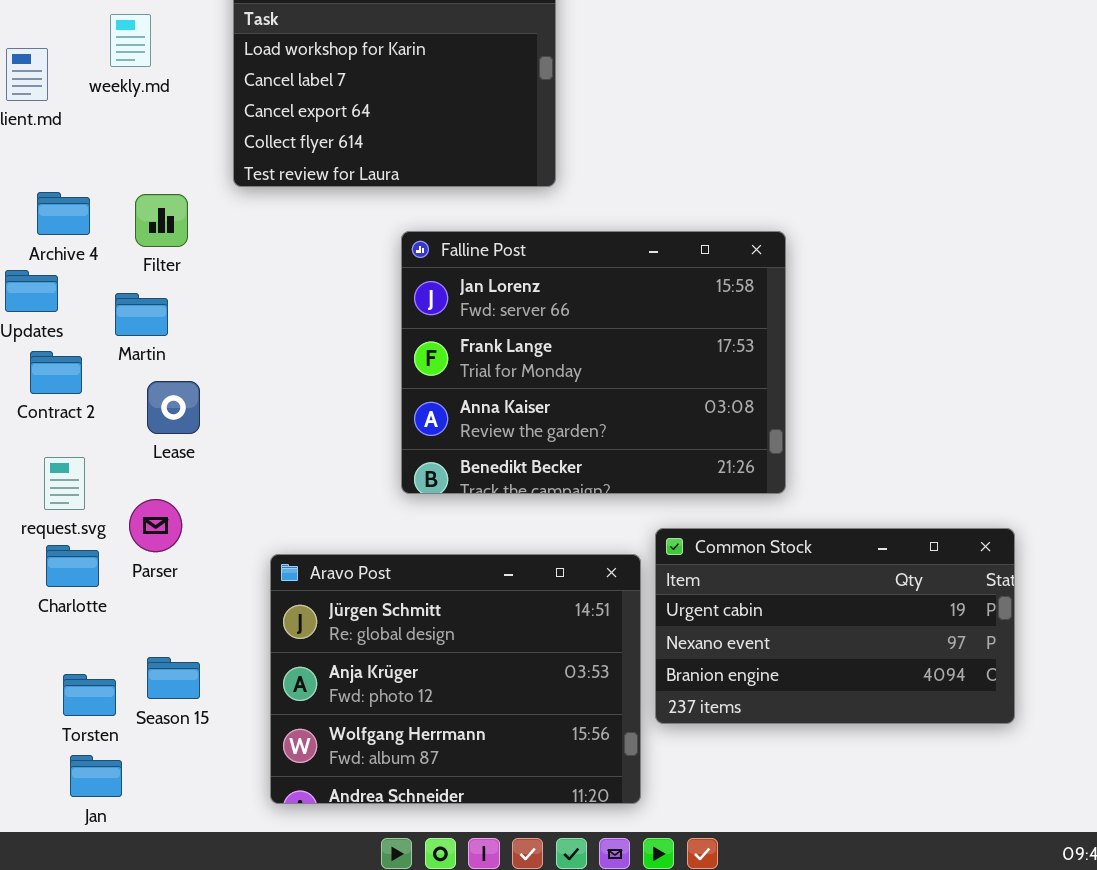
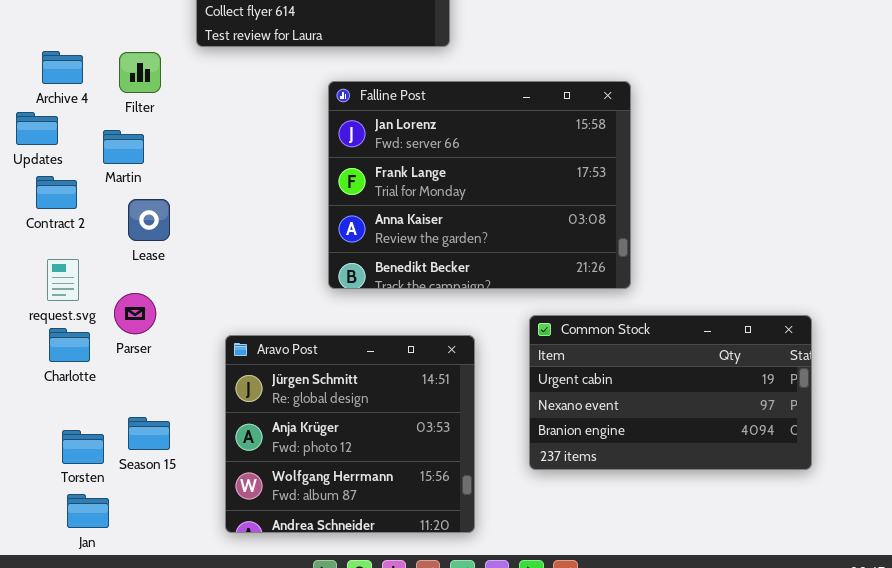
Aravo Post: [270,554,641,804] -> [225,335,475,533], resized

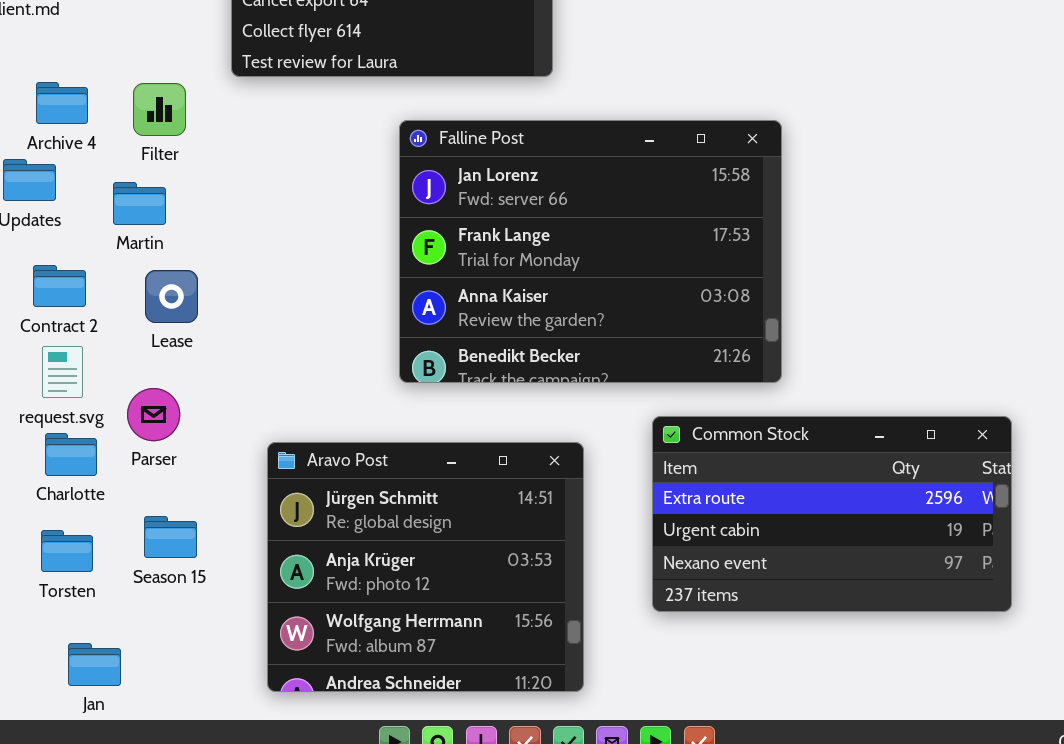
Contract 2: [36,176,77,209] -> [33,265,86,307], moved
Common Stock: [529,315,812,470] -> [652,416,1012,612], scrolled up 1 row
Season 15: [128,417,170,450] -> [144,516,197,558], moved
Torsten: [62,430,104,464] -> [41,530,93,572], moved

